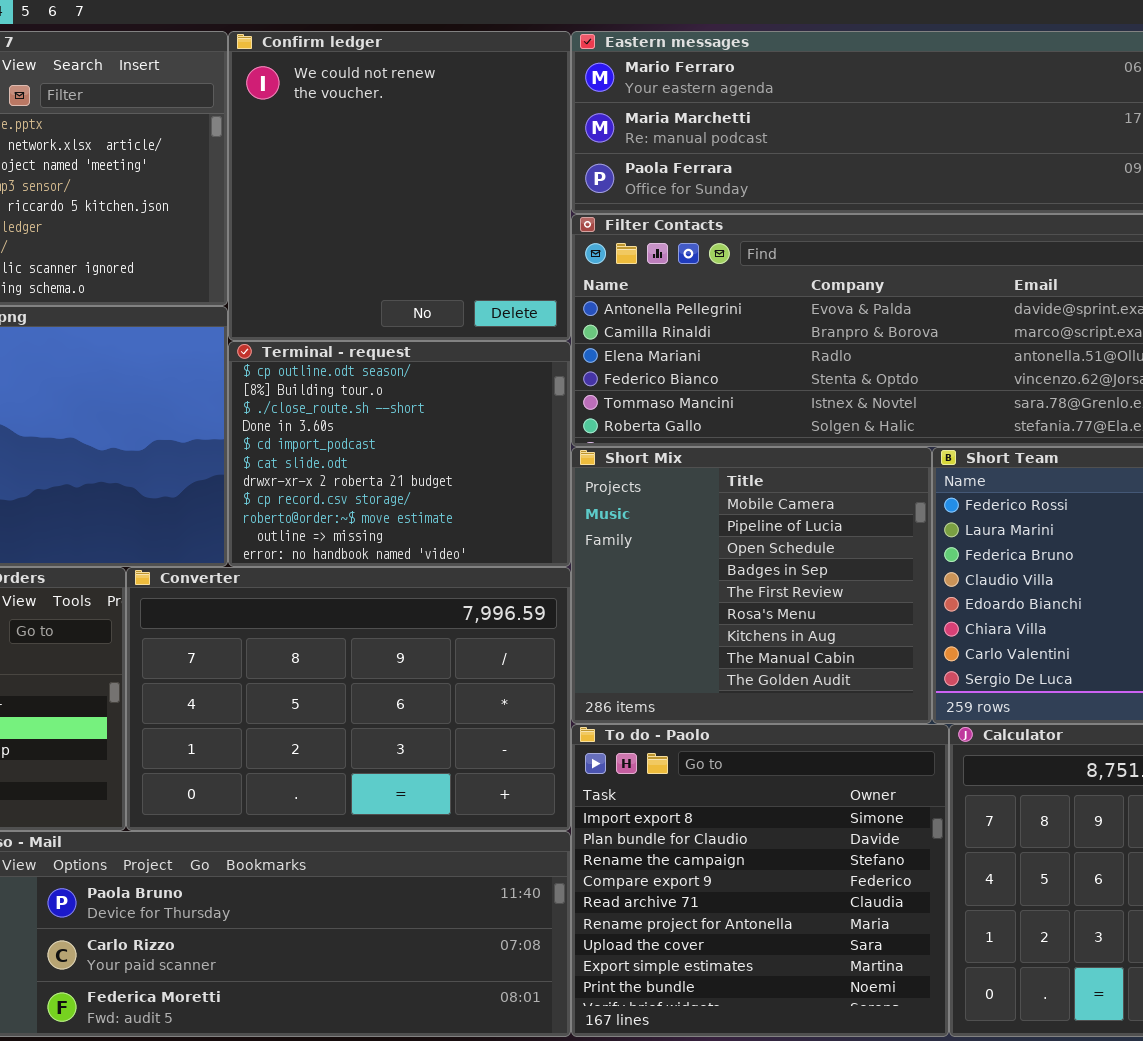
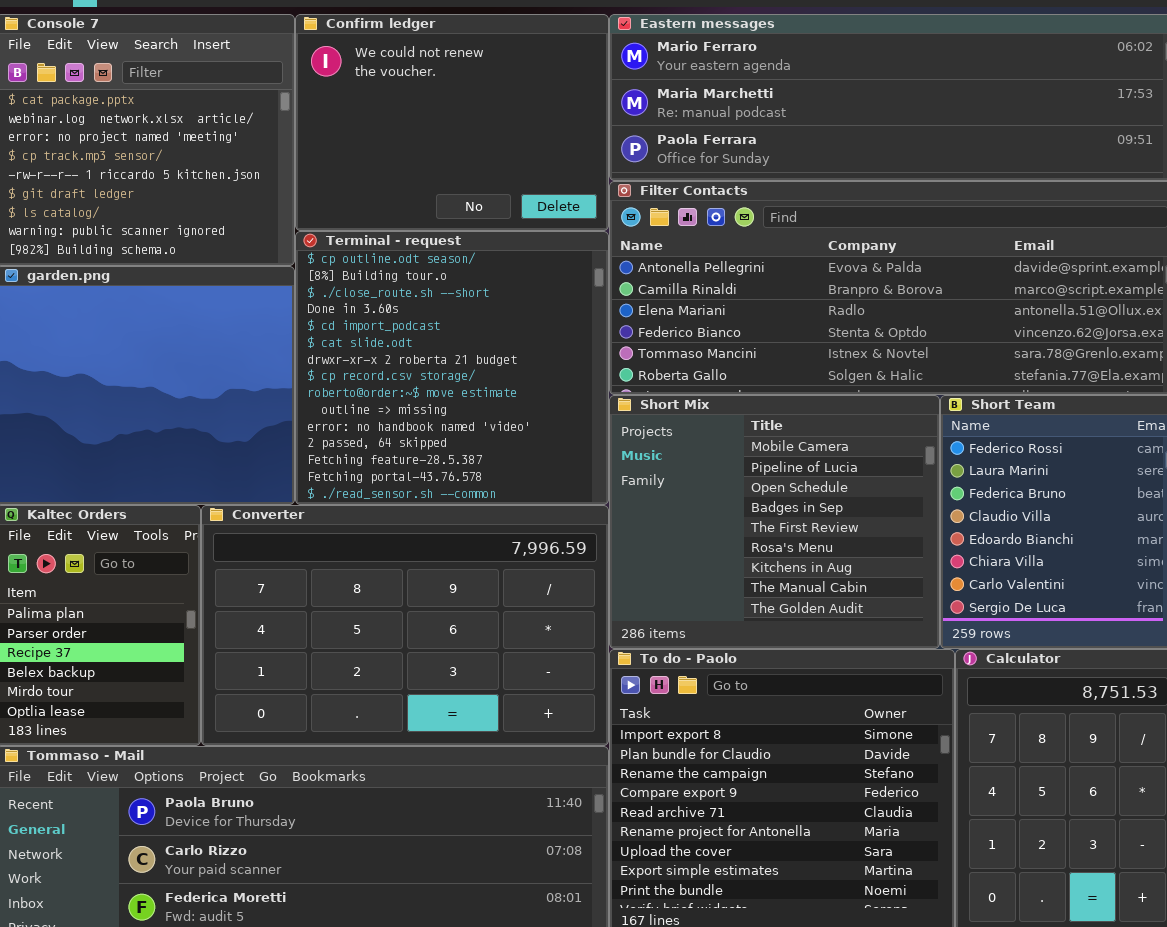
Confirm ledger: [228,31,571,341] -> [295,14,609,231], resized
Terminal - request: [228,341,571,567] -> [295,231,609,505], resized

